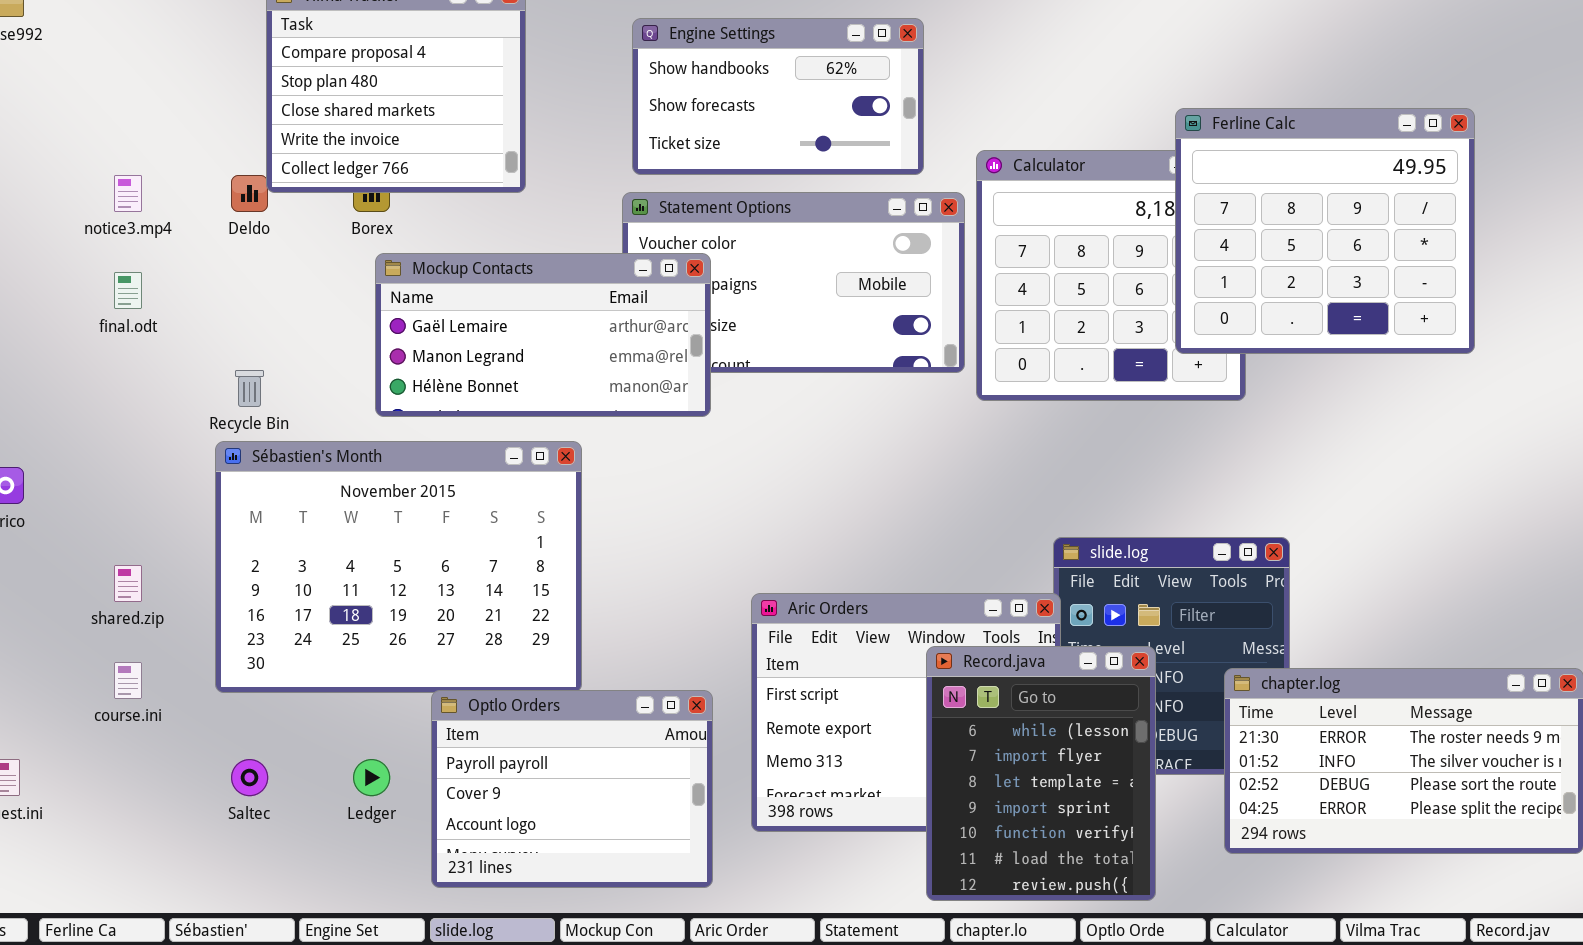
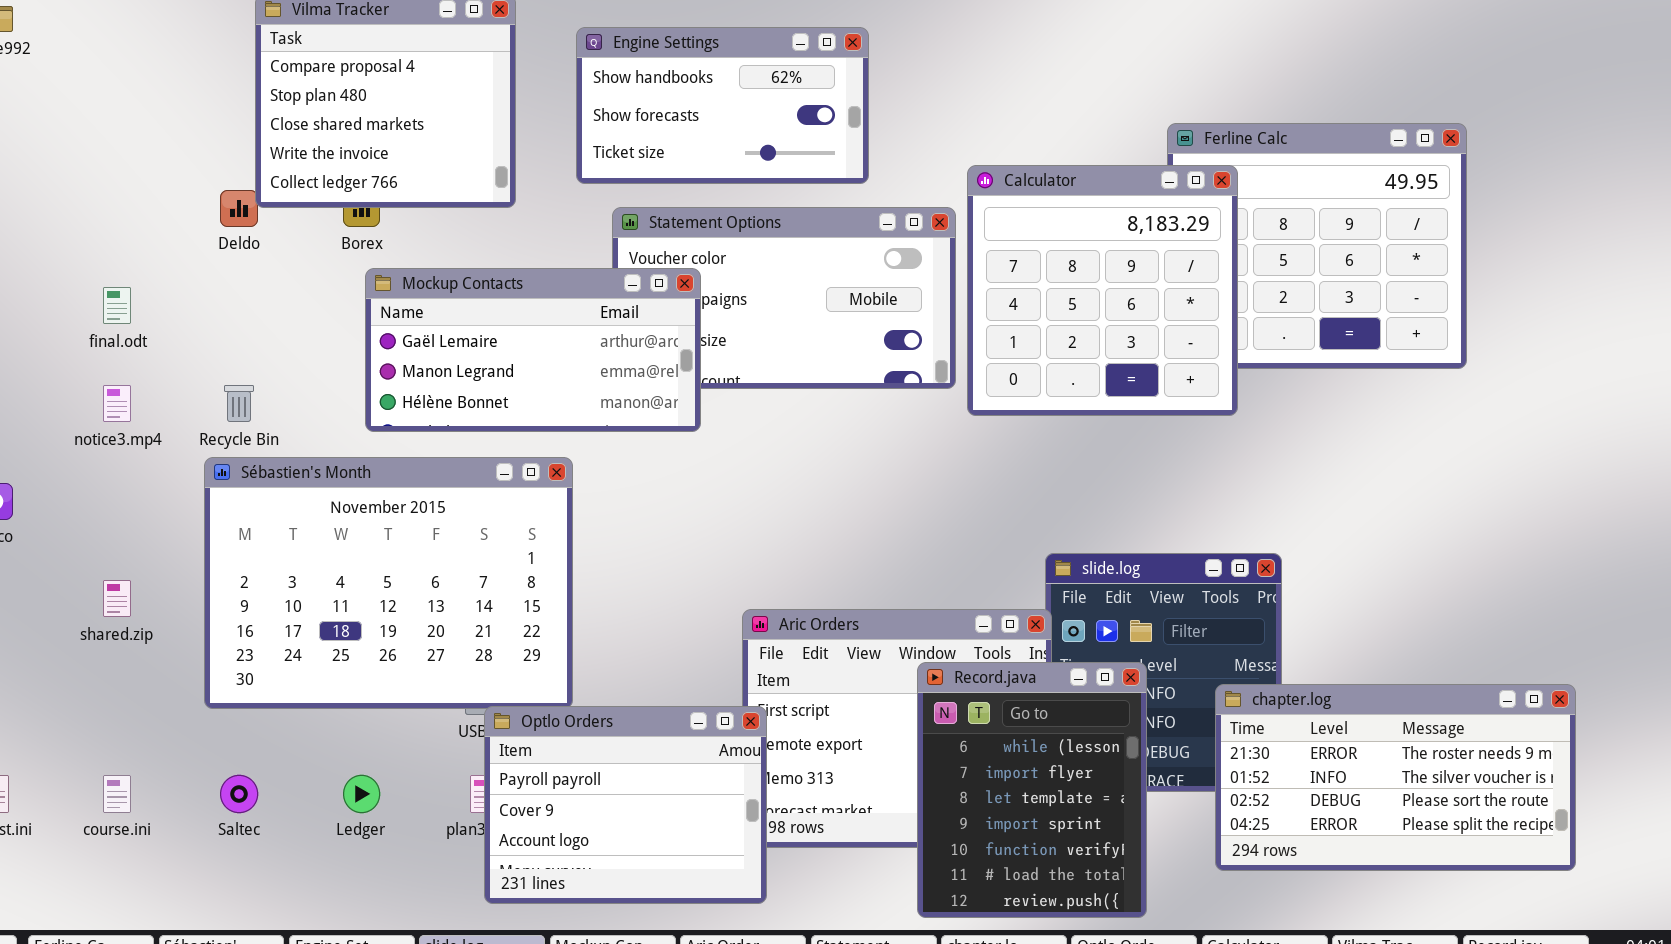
Engine Settings: [632,18,924,175] -> [576,27,869,184], moved
Calculator: [976,150,1246,401] -> [967,165,1238,416], raised
notice3.mp4: [114,175,142,212] -> [103,385,131,422], moved
course.ini: [114,662,142,699] -> [103,775,131,813], moved
Optlo Orders: [431,690,713,888] -> [484,706,767,904], moved

